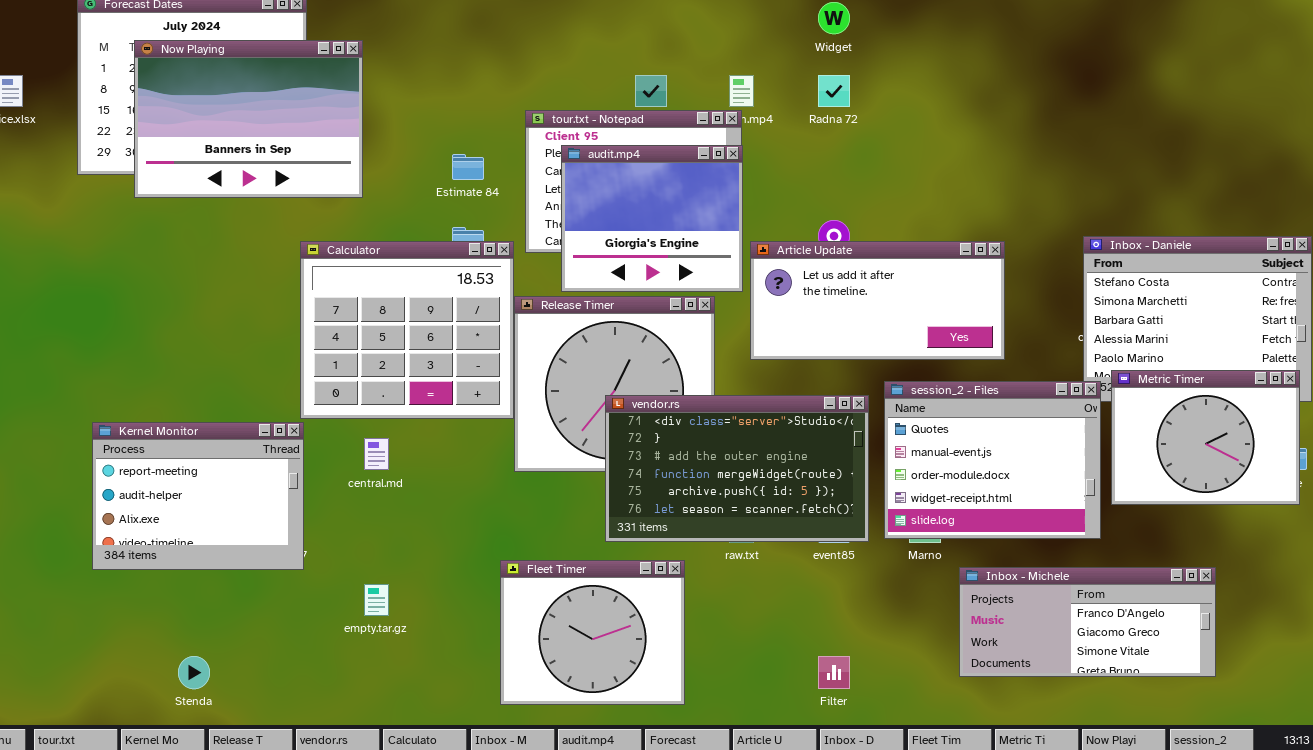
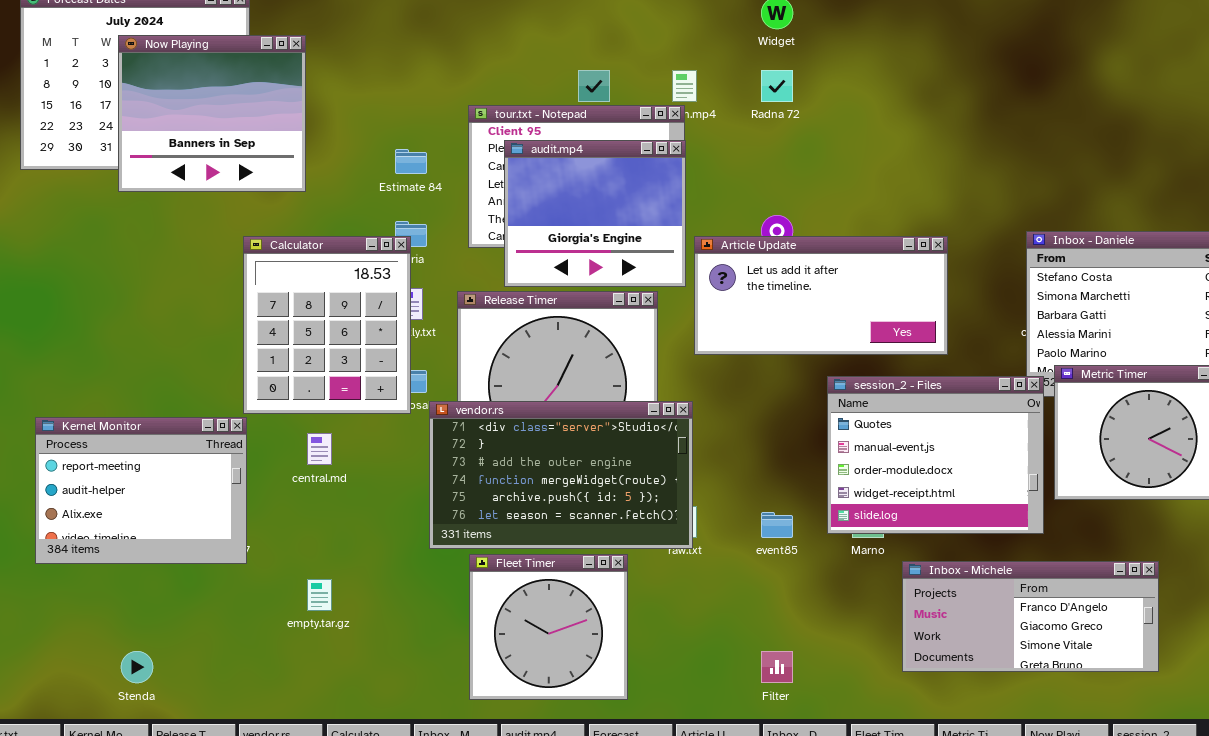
Now Playing: [134,40,363,198] -> [118,35,306,192], resized
Calculator: [300,241,514,419] -> [243,236,411,414], resized
vendor.rs: [605,395,869,542] -> [429,401,693,549], moved
Fleet Timer: [500,560,685,705] -> [469,554,628,700], resized

